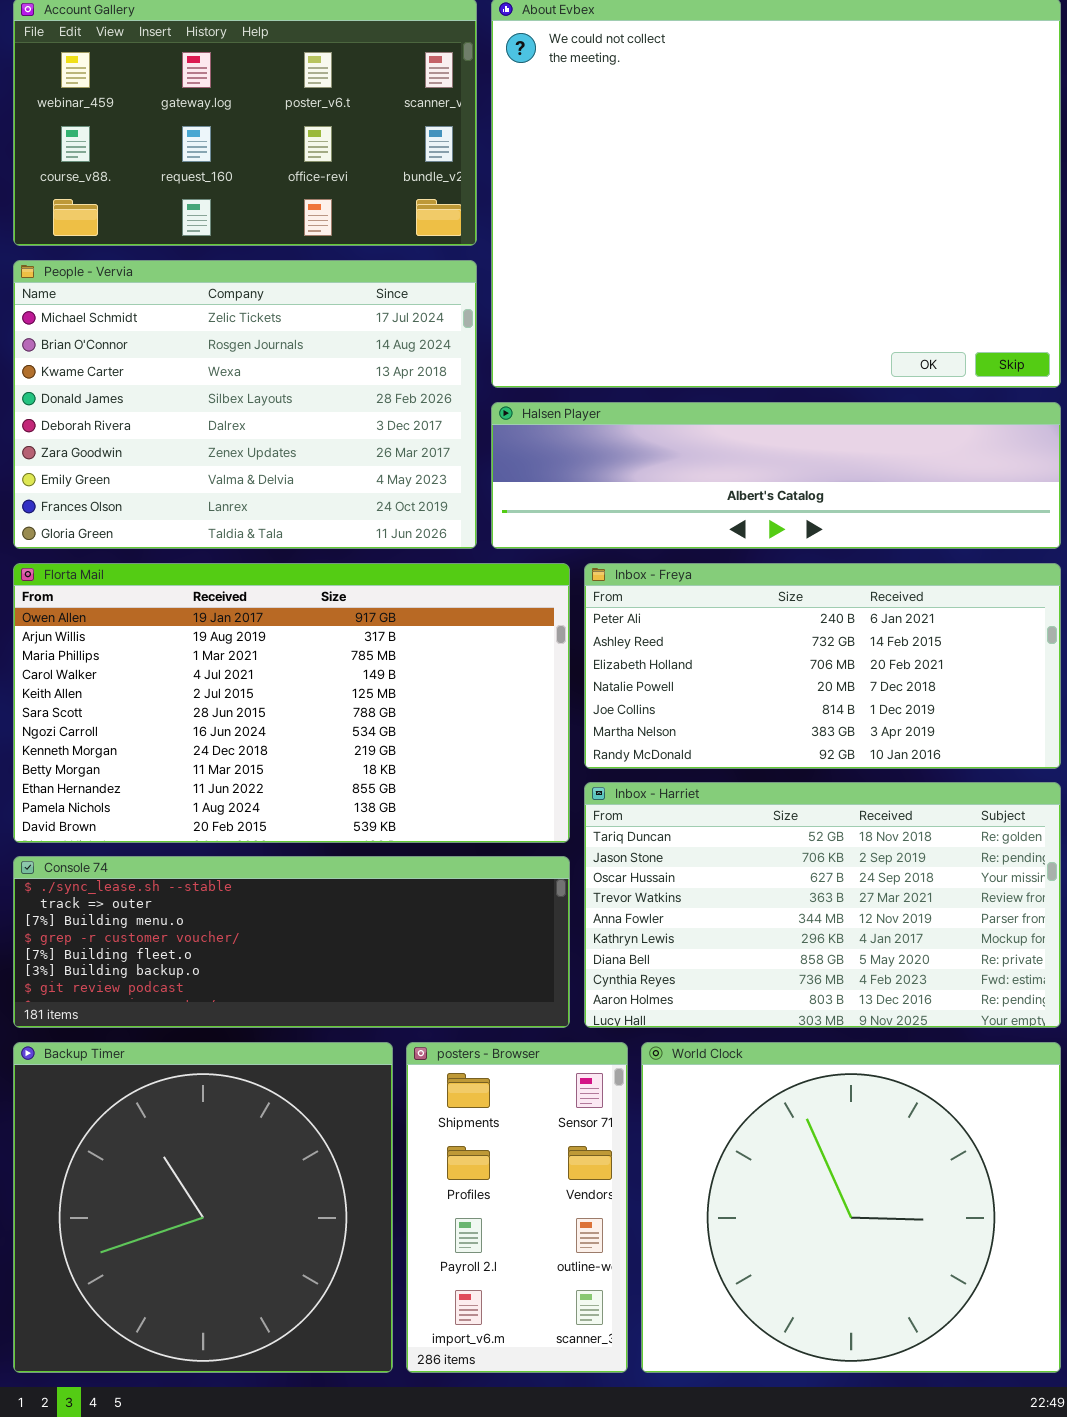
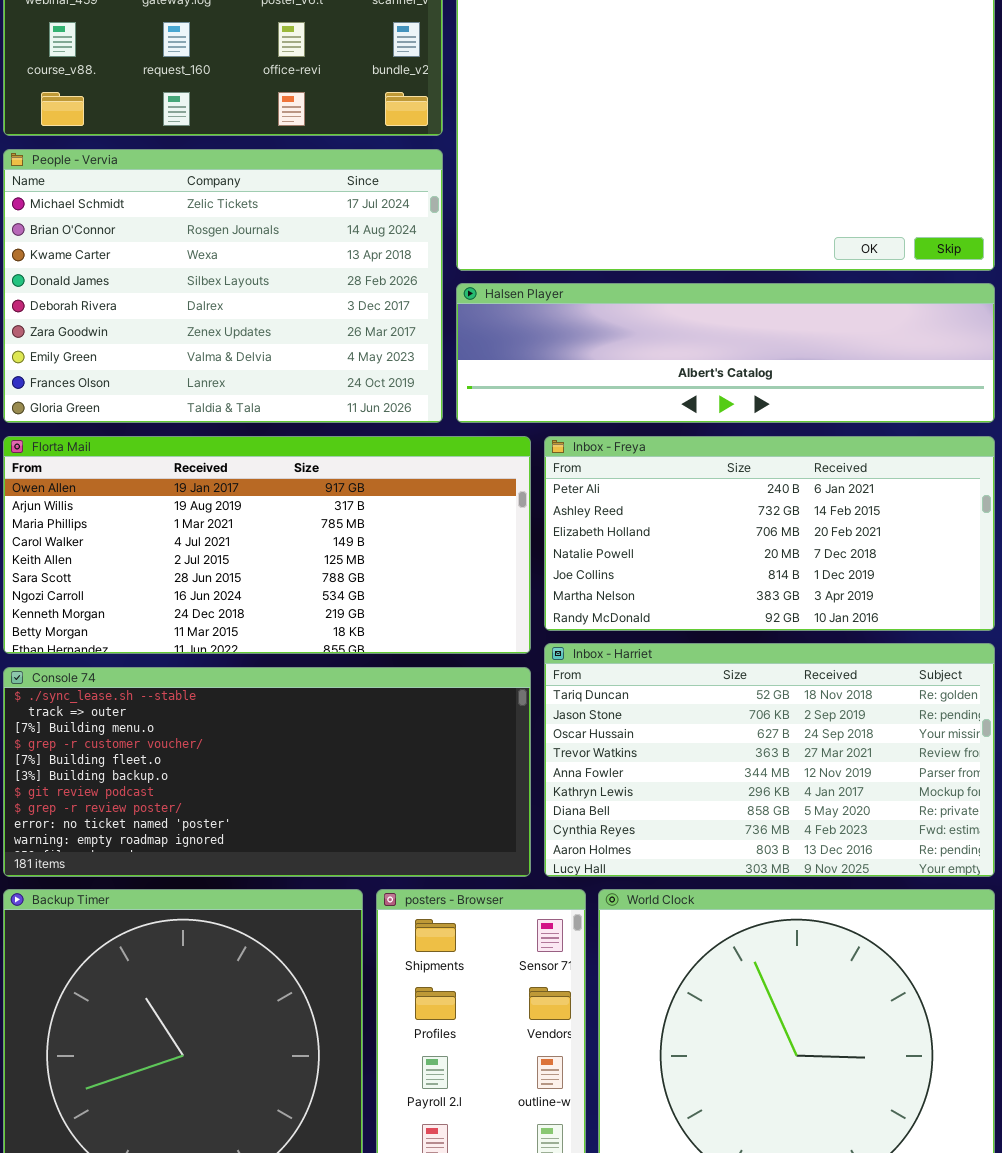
Florta Mail: [13,563,570,843] -> [3,436,531,654], resized
Console 74: [13,856,570,1028] -> [3,667,531,877], resized

